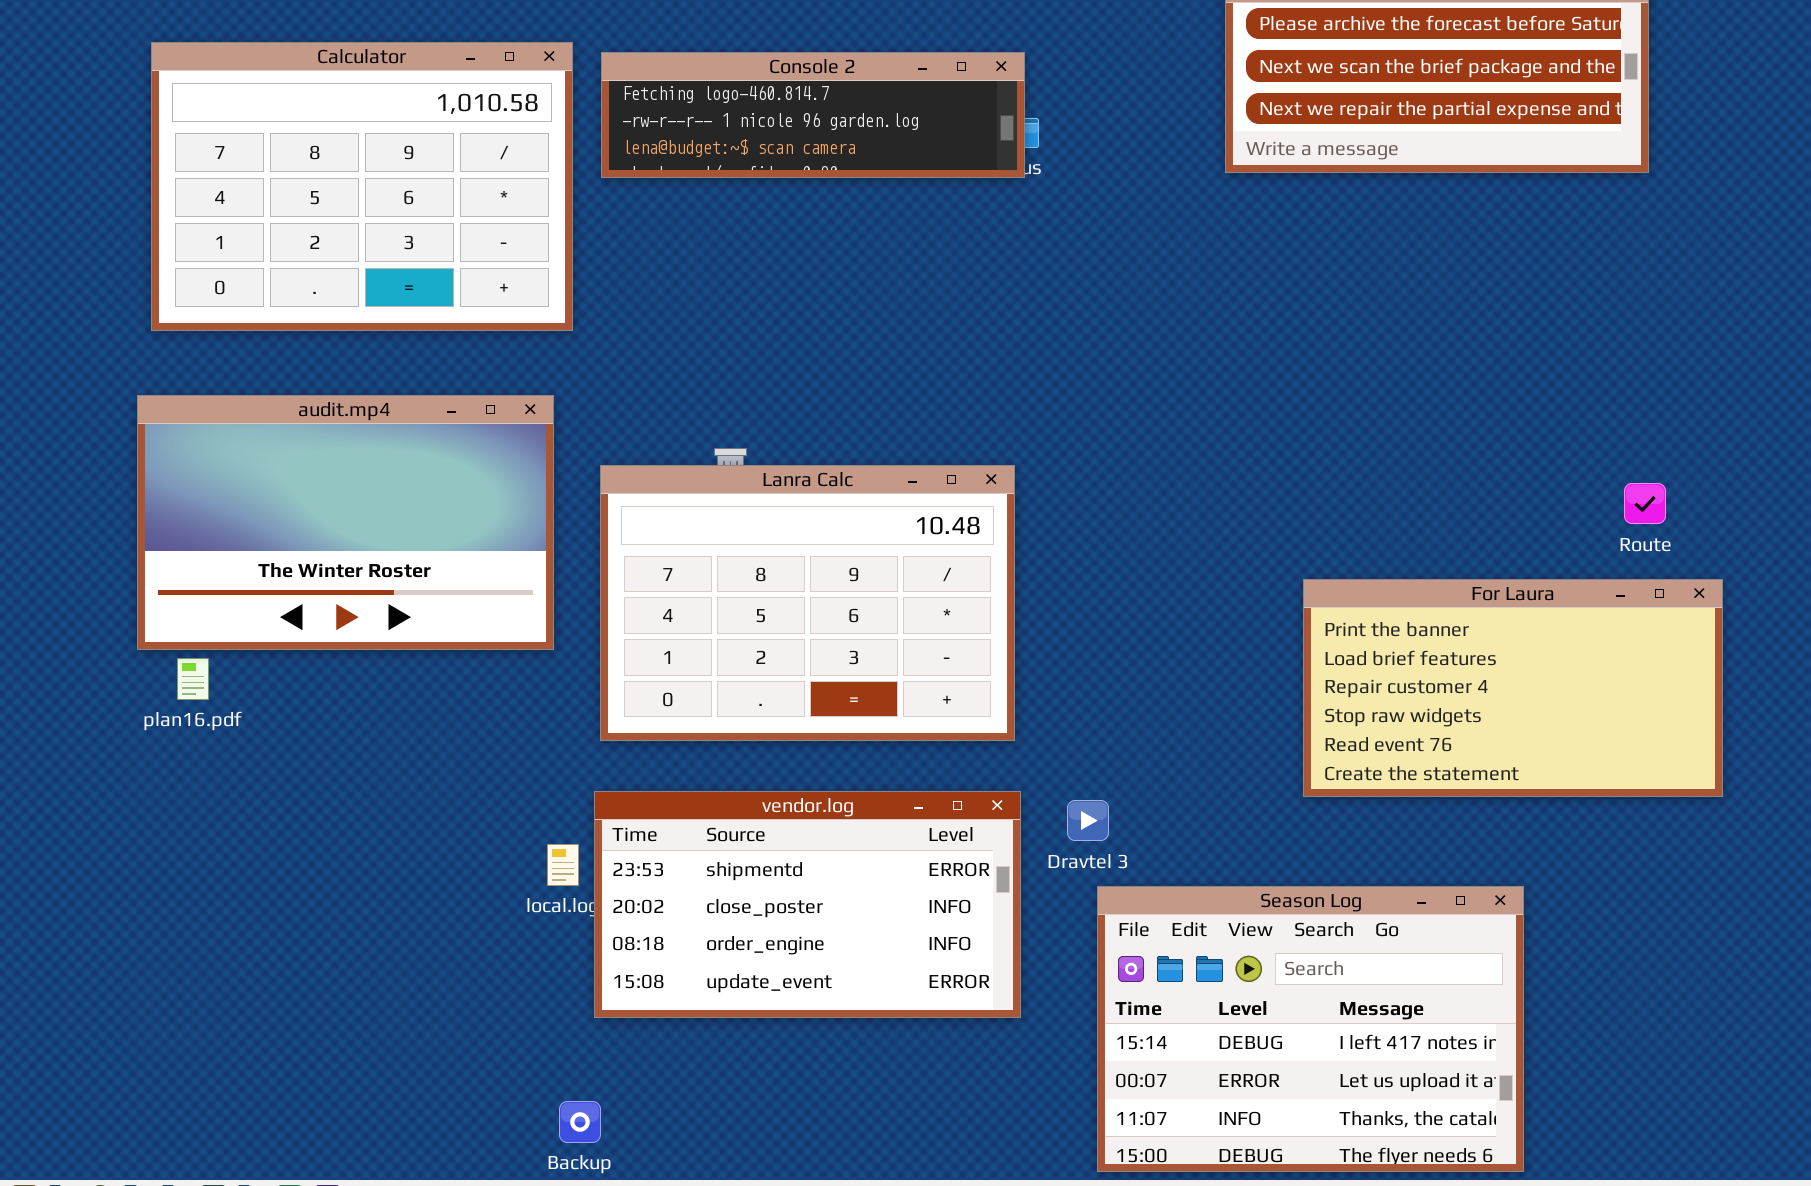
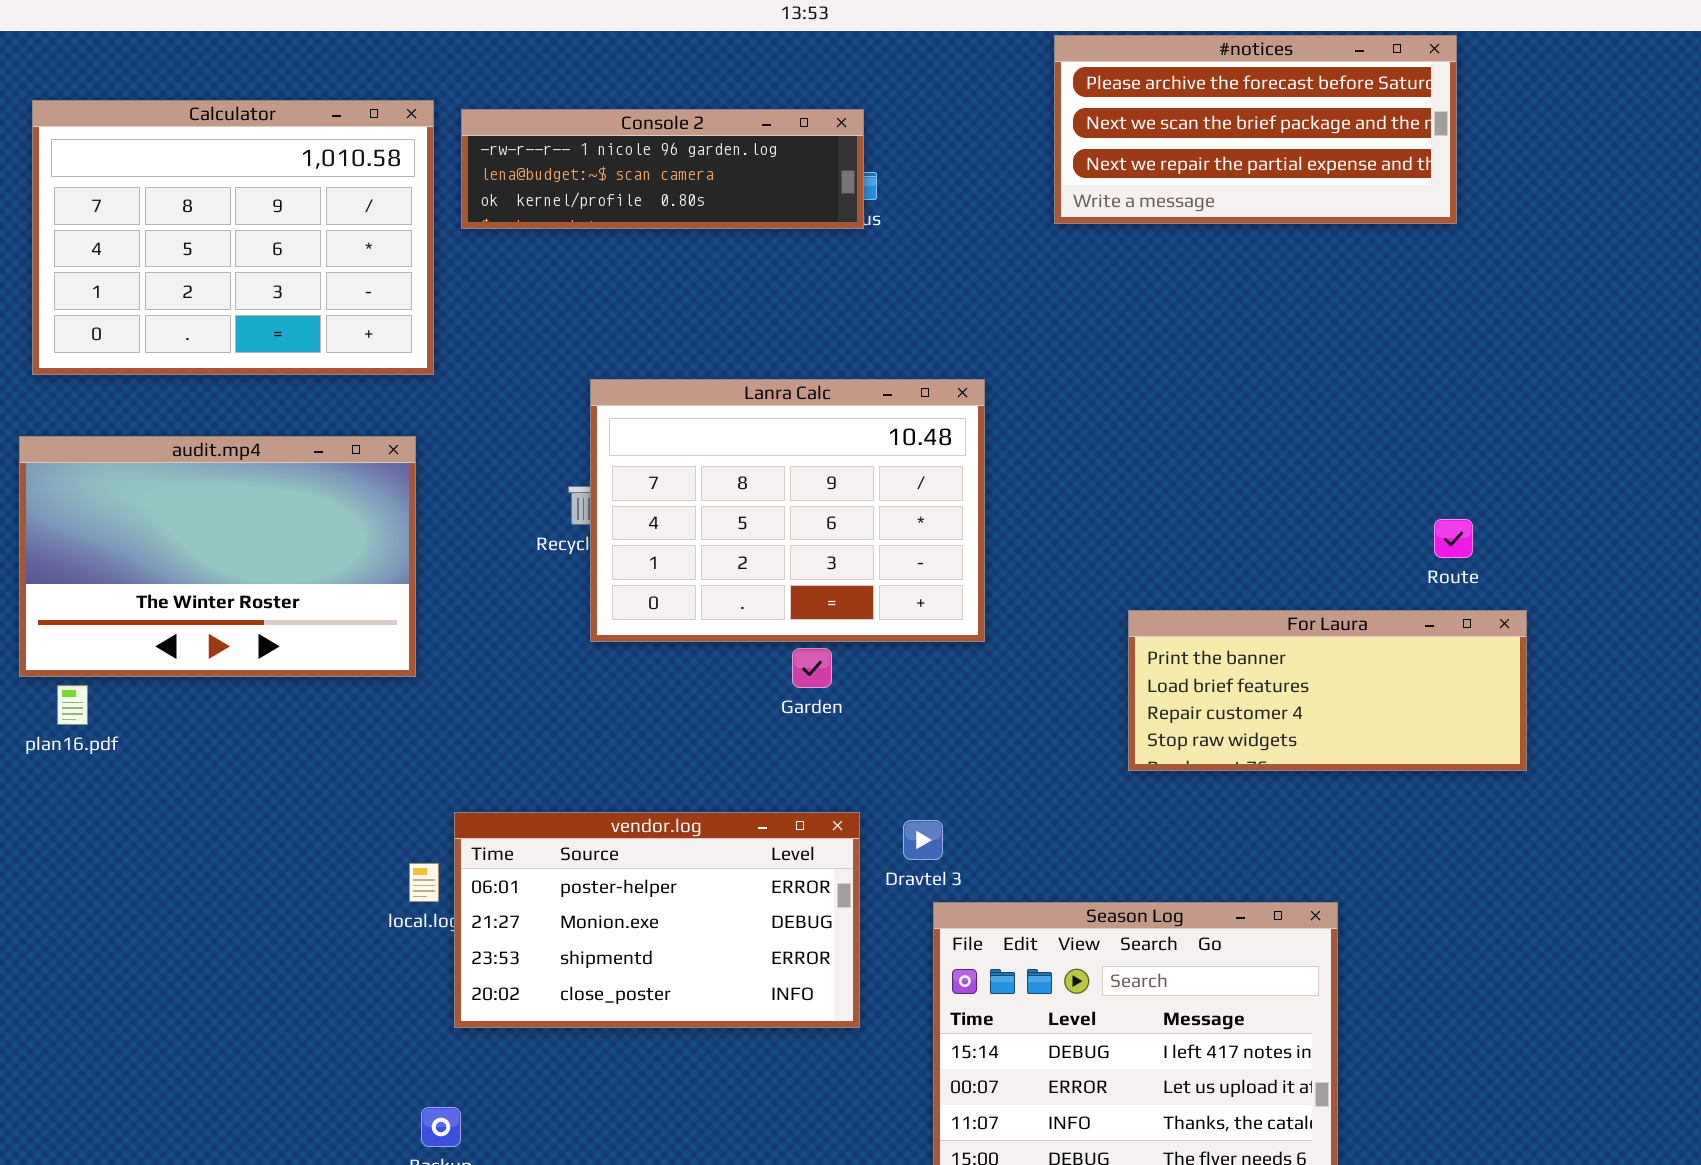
Console 2: [601,52,1025,178] -> [461,109,864,229], scrolled down 1 row
Lanra Calc: [600,465,1015,741] -> [590,379,985,642], moved
For Laura: [1303,579,1723,797] -> [1128,610,1527,771], resized
vendor.log: [594,791,1021,1018] -> [454,812,860,1028], scrolled up 2 rows

